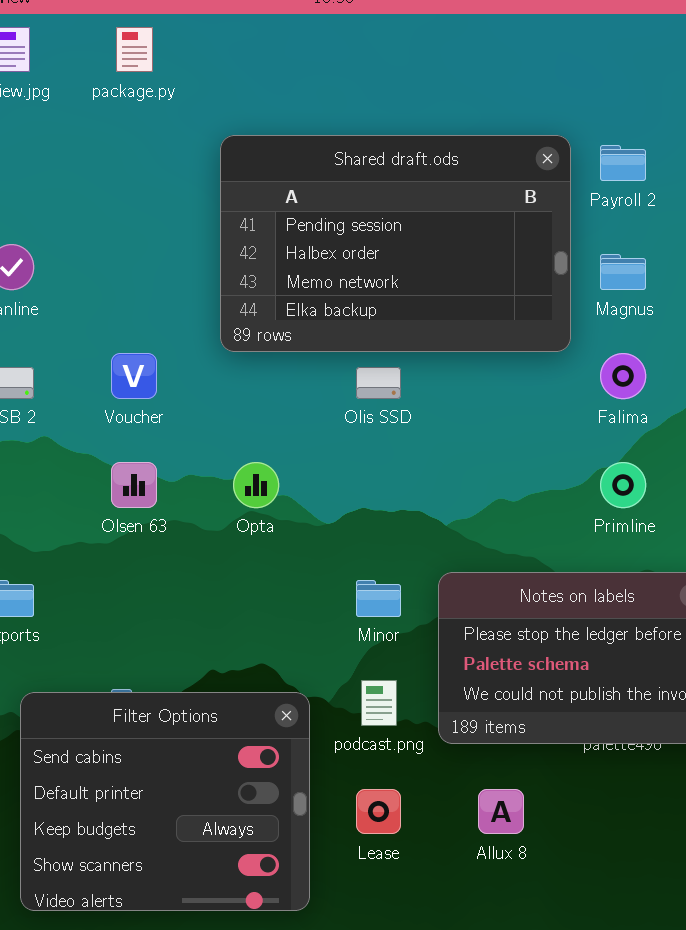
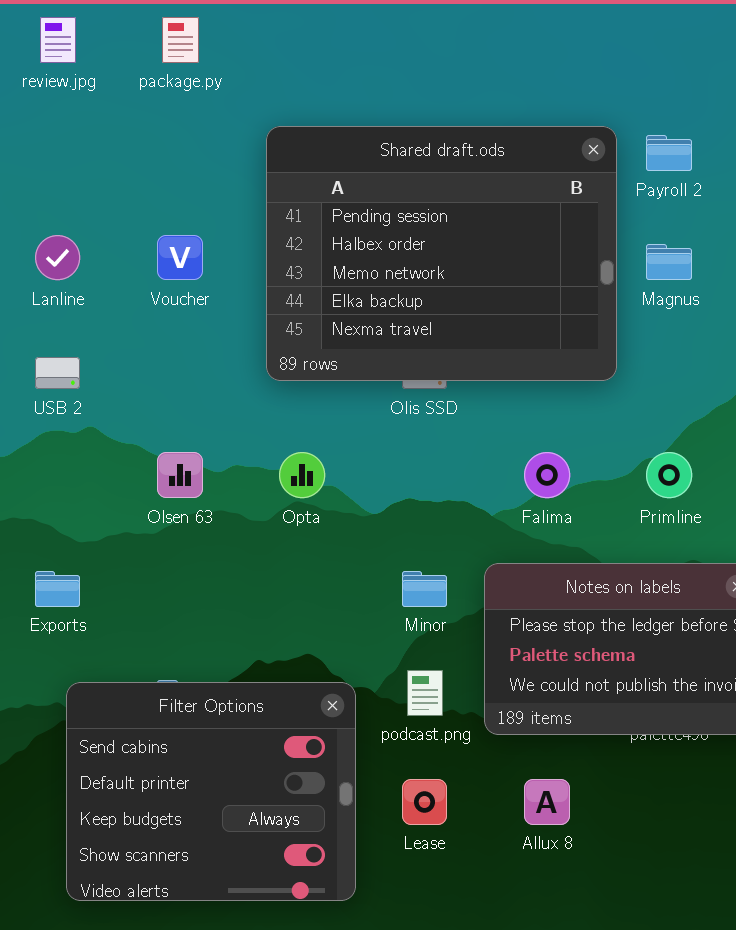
Shared draft.ods: [220,135,571,352] -> [266,126,617,381], resized
Voucher: [111,353,157,399] -> [157,235,203,280], moved
Falima: [600,353,646,399] -> [524,452,570,498], moved

